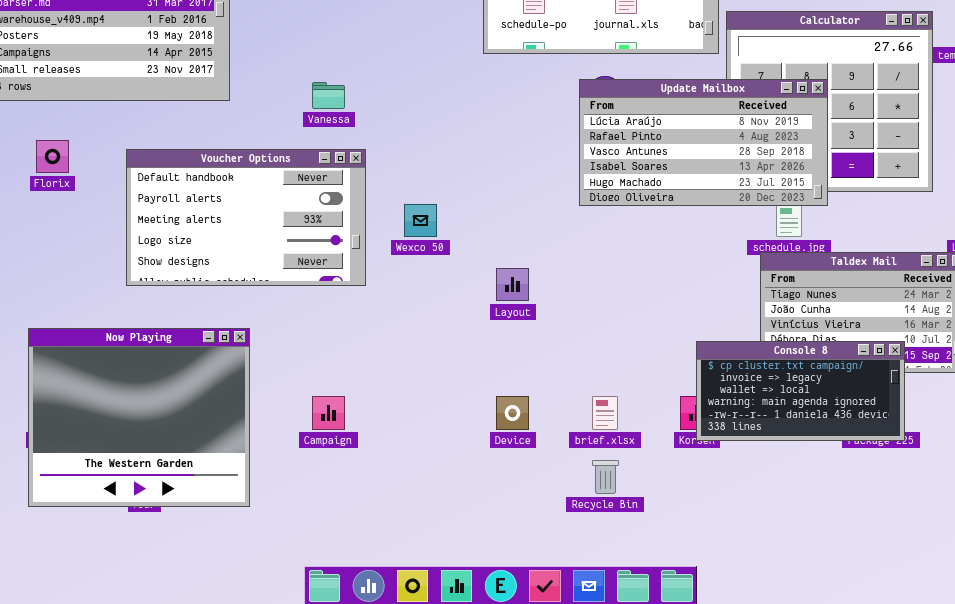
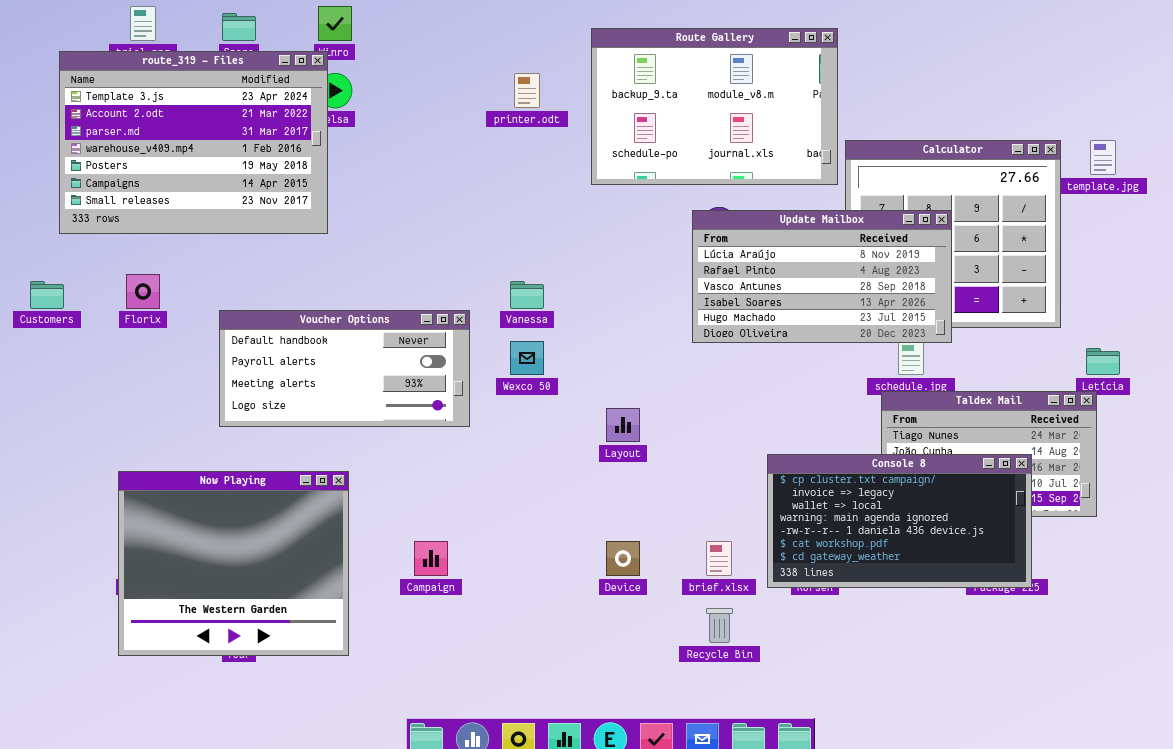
Vanessa: [312,82,345,109] -> [510,281,544,309], moved
Voucher Options: [126,149,366,286] -> [219,310,470,427], resized
Console 8: [696,341,905,441] -> [767,454,1032,588], resized

